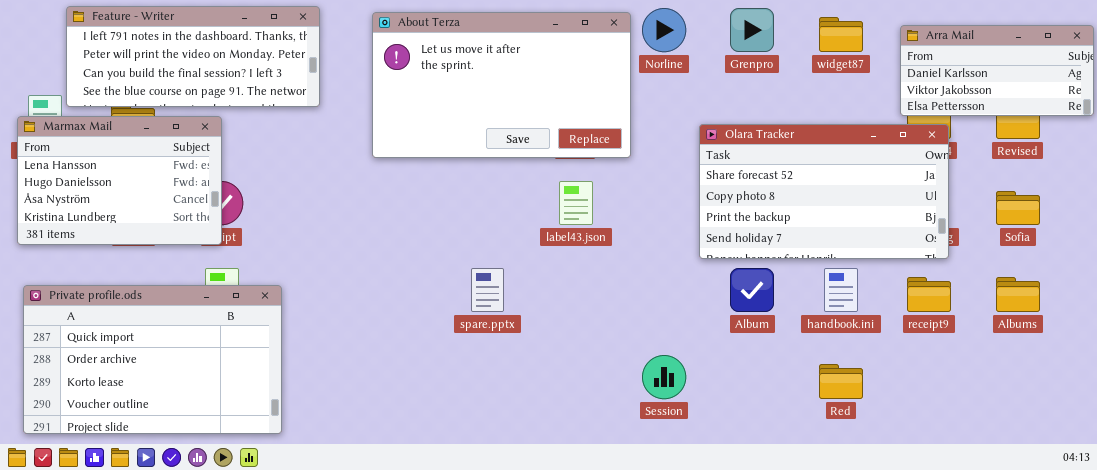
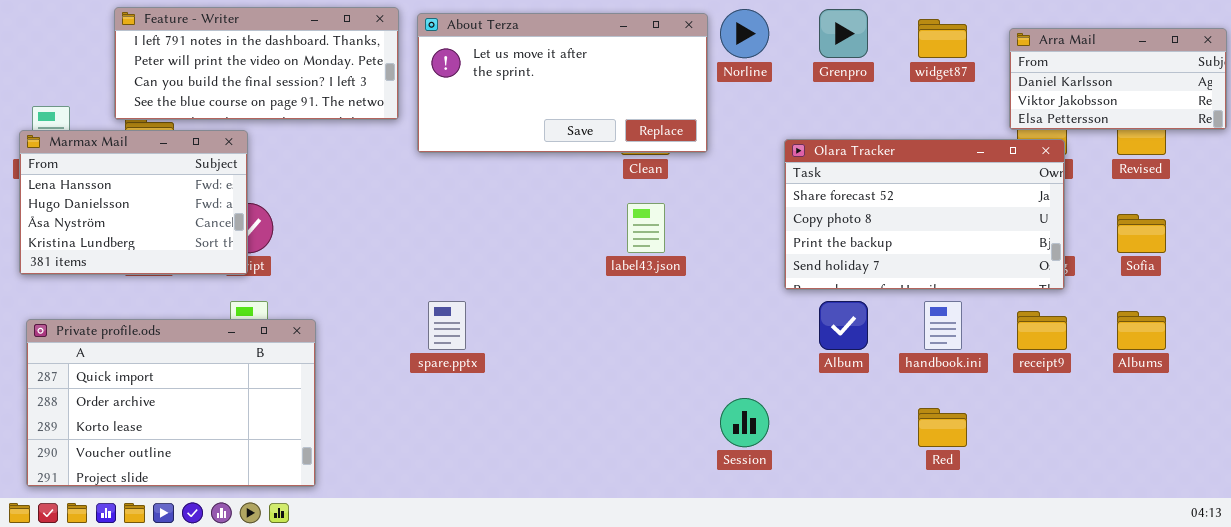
Feature - Writer: [66,6,320,107] -> [114,7,399,120], moved
About Terza: [372,12,631,158] -> [417,13,708,153], resized
spare.pptx: [471,268,504,312] -> [428,301,466,350], moved

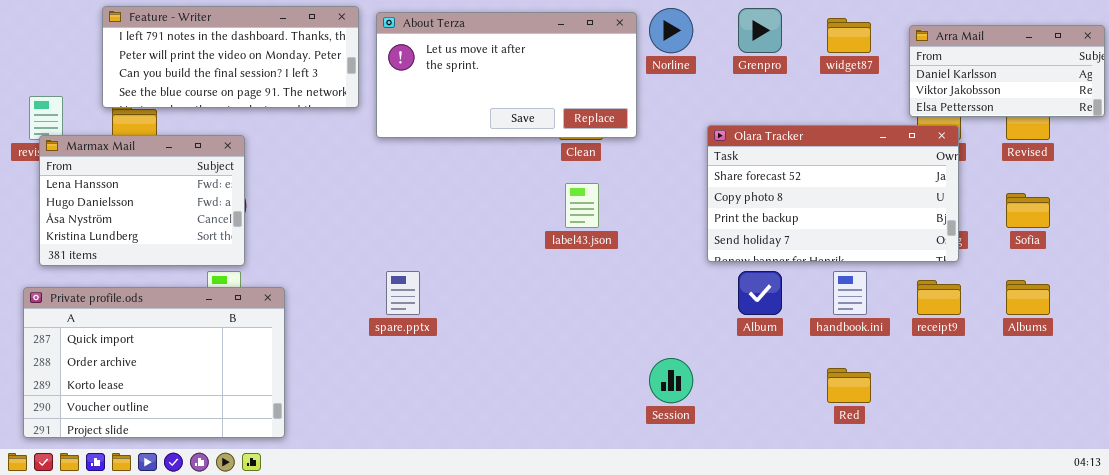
Marmax Mail: [19,130,248,275] -> [39,135,245,266], moved

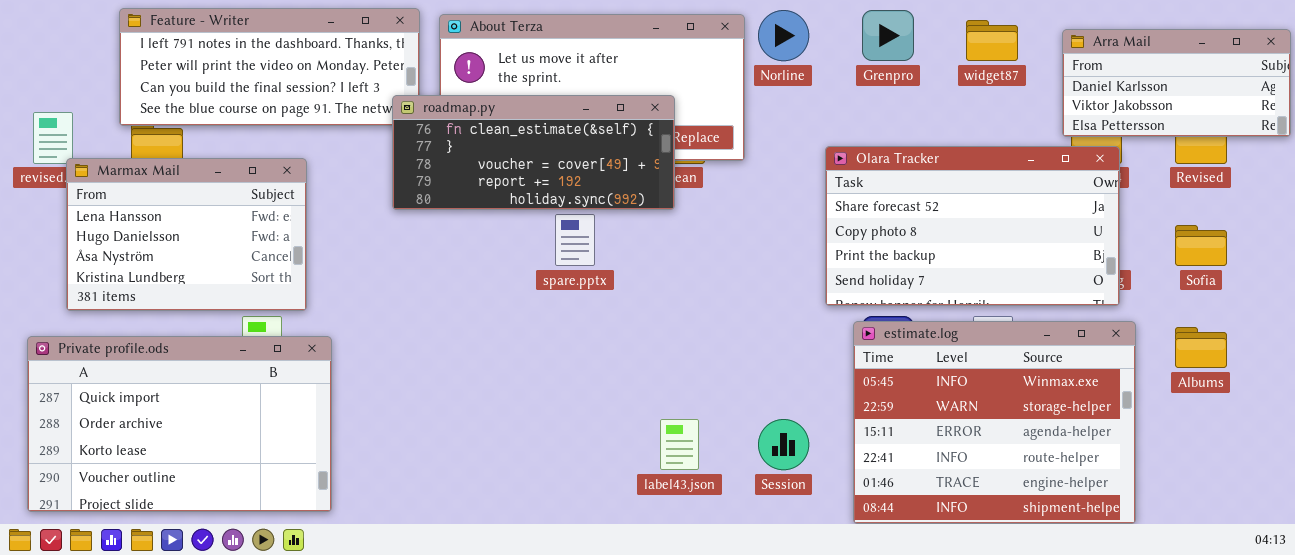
roadmap.py: none -> [392,95,675,210], opened
Marmax Mail: [39,135,245,266] -> [66,158,307,311], moved
label43.json: [565,183,599,228] -> [660,419,699,470], moved
spare.pptx: [386,271,420,315] -> [555,214,595,266], moved
estimate.log: none -> [853,321,1136,524], opened

